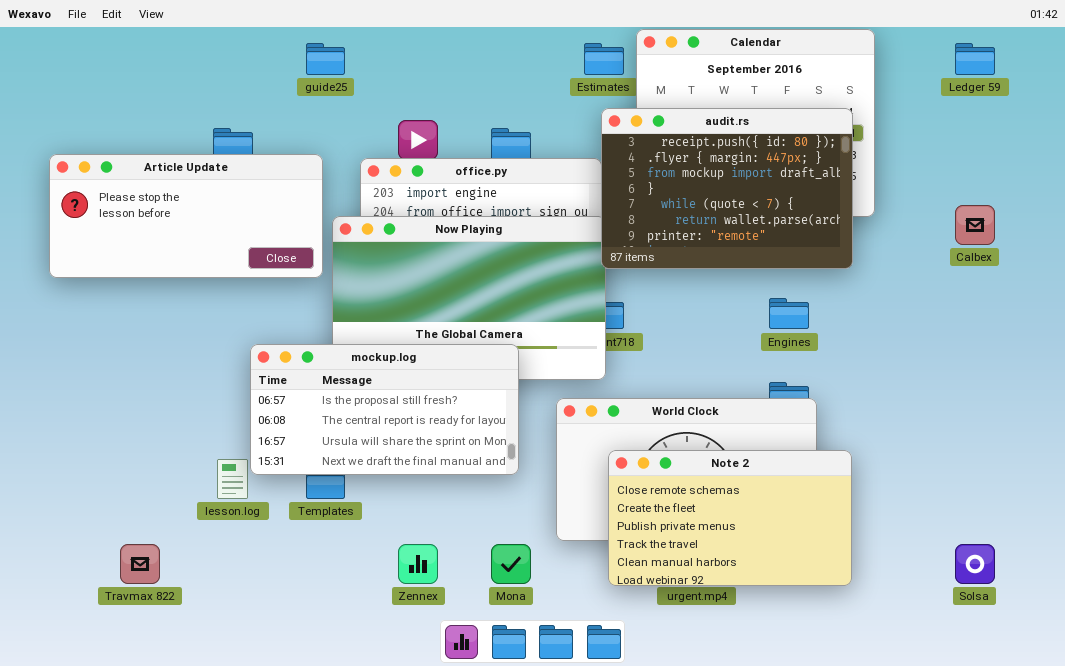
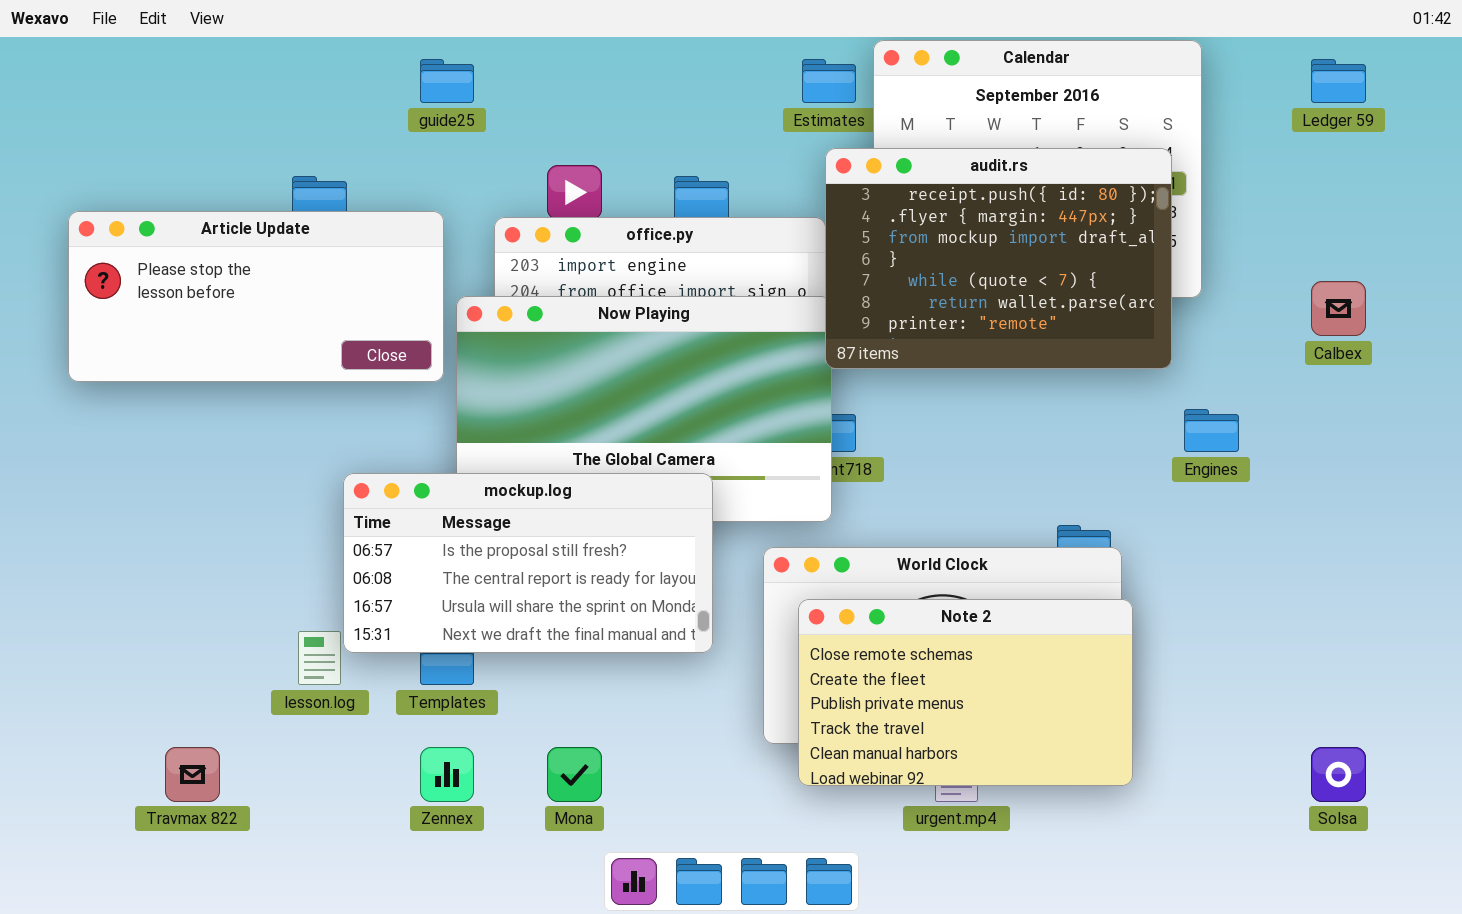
Engines: [769,298,809,329] -> [1184,409,1239,452], moved
Note 2: [608,450,852,586] -> [798,599,1133,786], moved
Zennex: [398,544,438,584] -> [420,747,474,802], moved
Mona: [491,544,531,584] -> [547,747,602,802], moved

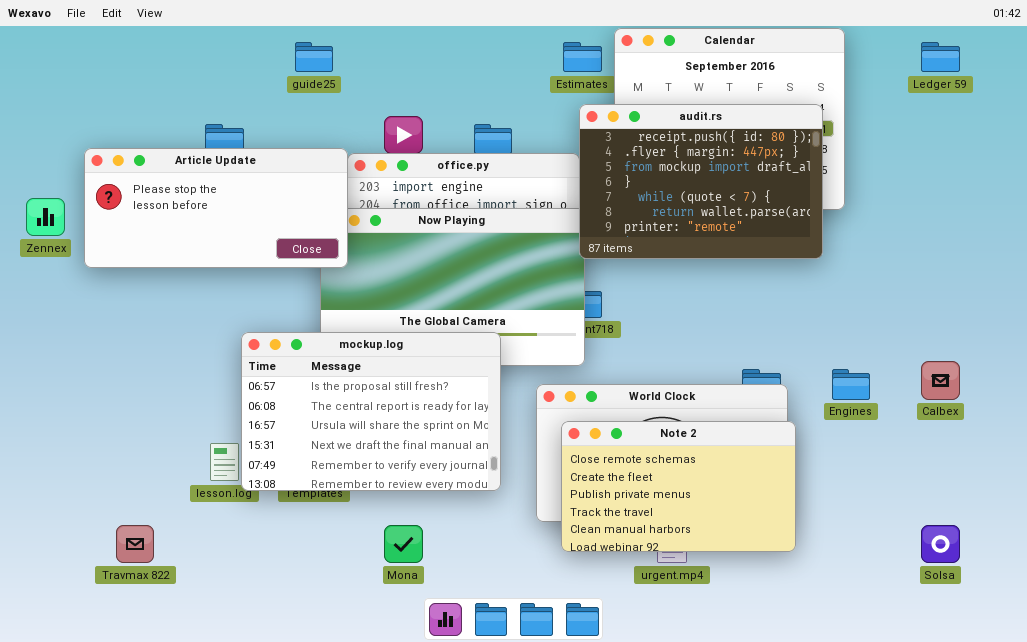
Article Update: [68,211,444,382] -> [84,148,348,268], moved
Calbex: [1311,281,1366,336] -> [921,361,960,400], moved
Engines: [1184,409,1239,452] -> [832,369,870,400], moved
mockup.log: [343,473,713,653] -> [241,332,501,491], resized
Zennex: [420,747,474,802] -> [26,198,65,236], moved

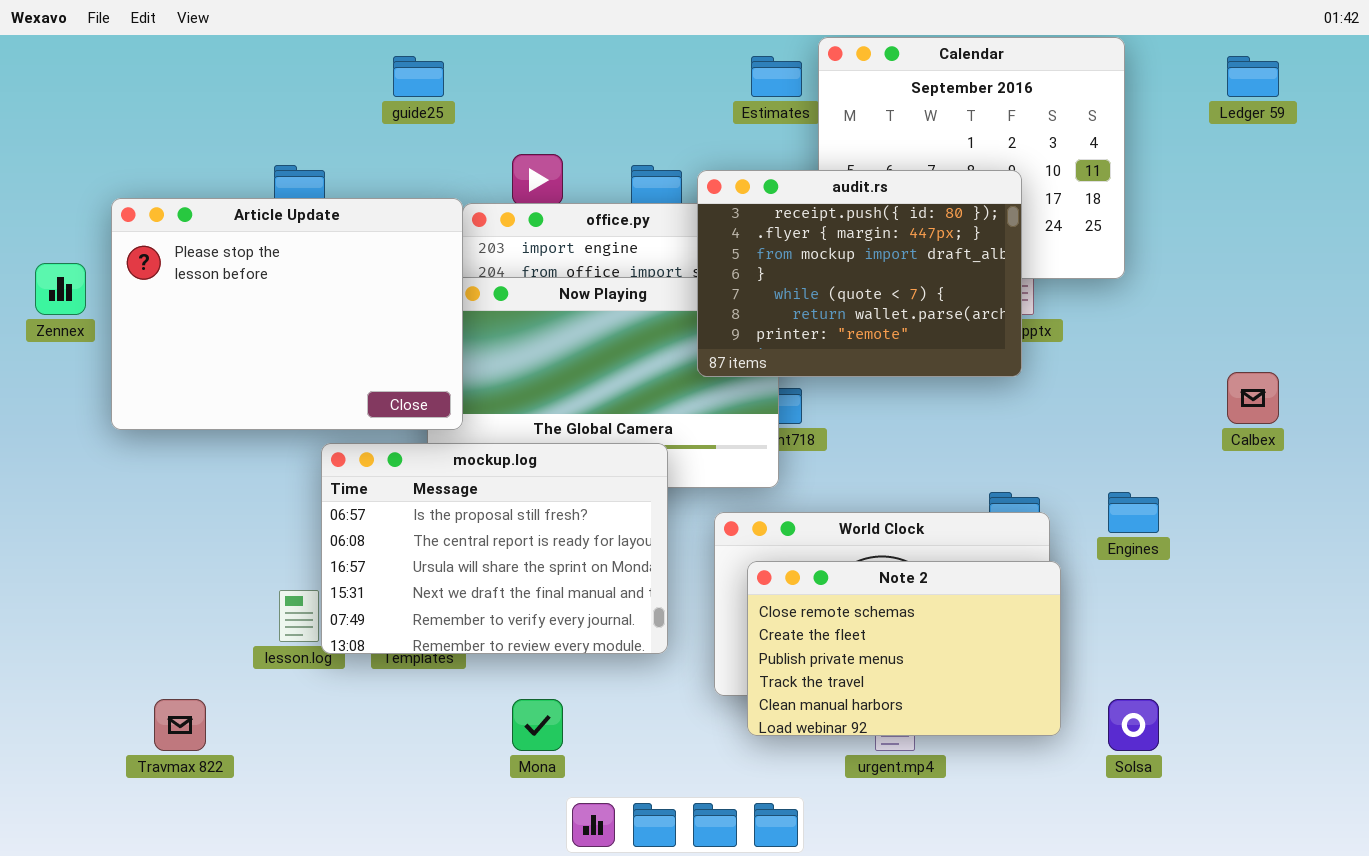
audit.rs: [579,104,823,259] -> [697,170,1022,377], moved
Article Update: [84,148,348,268] -> [111,198,463,430], resized
Calbex: [921,361,960,400] -> [1227,372,1279,424], moved
Solsa: [921,525,960,563] -> [1108,699,1159,751], moved

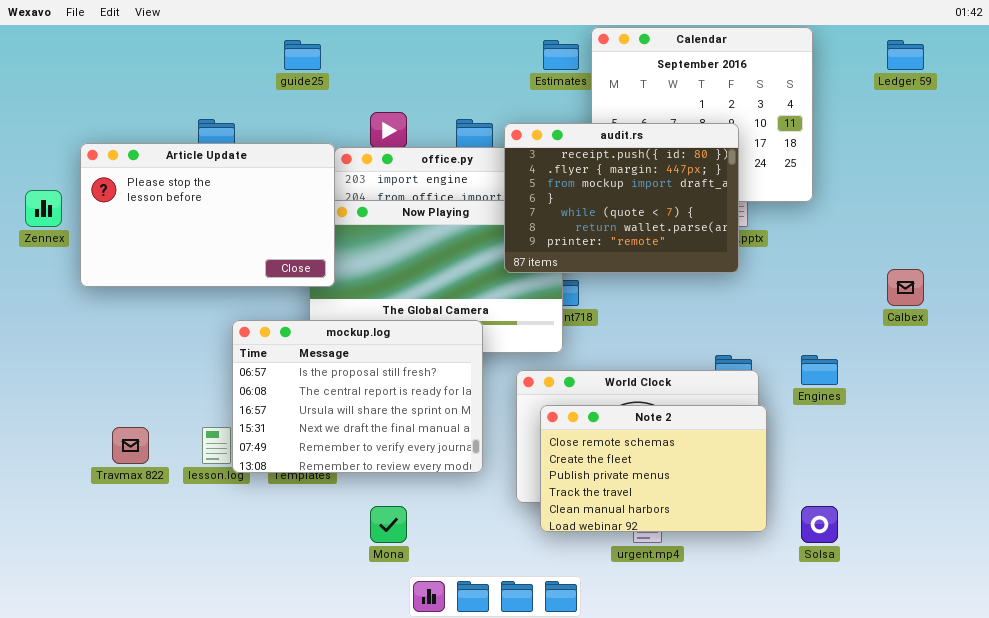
Article Update: [111,198,463,430] -> [80,143,335,287], resized
Travmax 822: [154,699,206,751] -> [112,427,149,464], moved

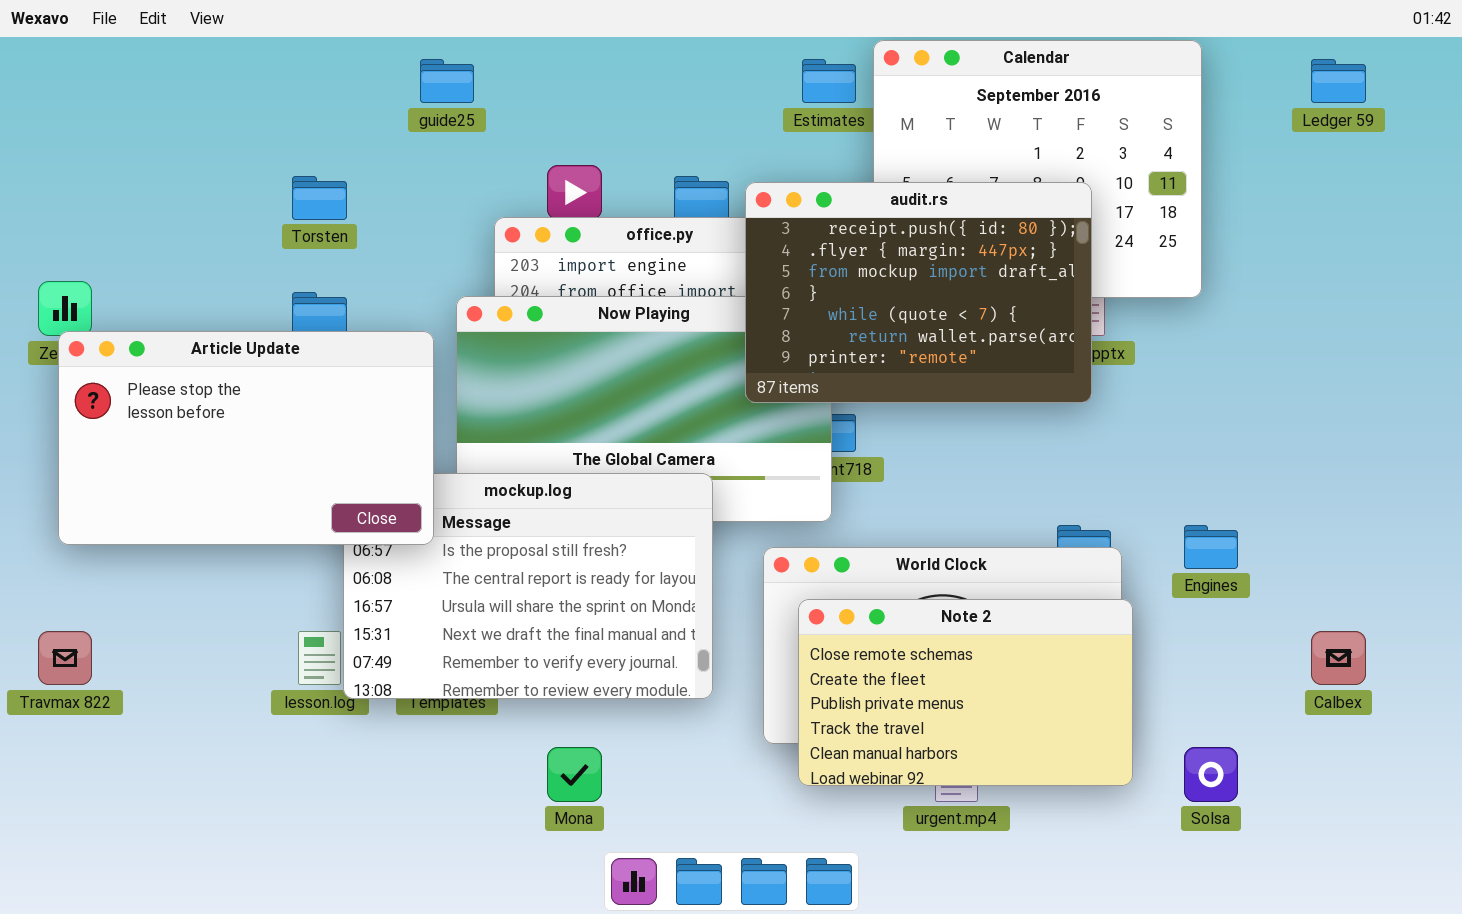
Article Update: [80,143,335,287] -> [58,331,434,545], moved
Calbex: [887,269,924,306] -> [1311,631,1366,685], moved
Travmax 822: [112,427,149,464] -> [38,631,92,685], moved

